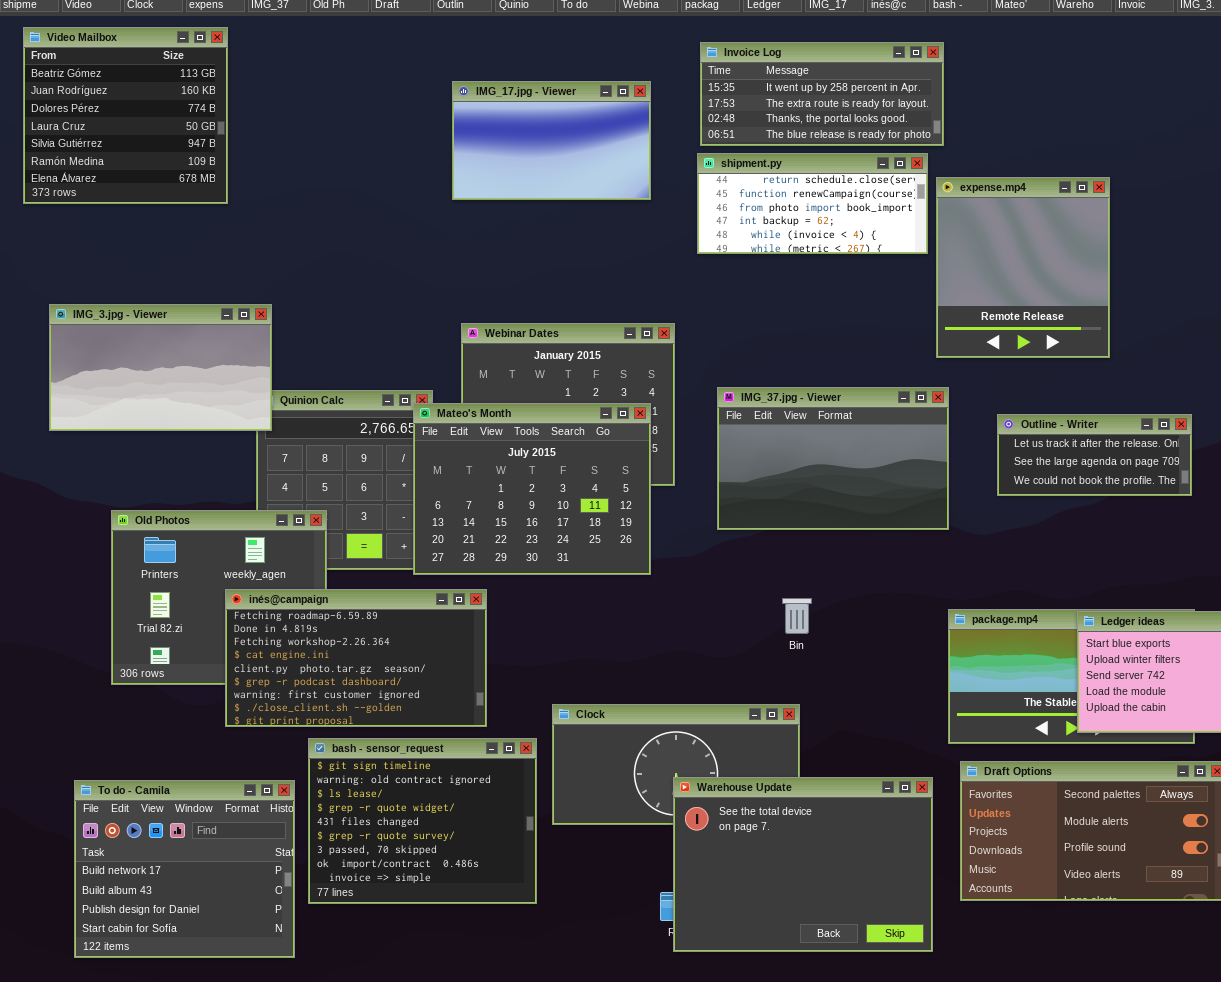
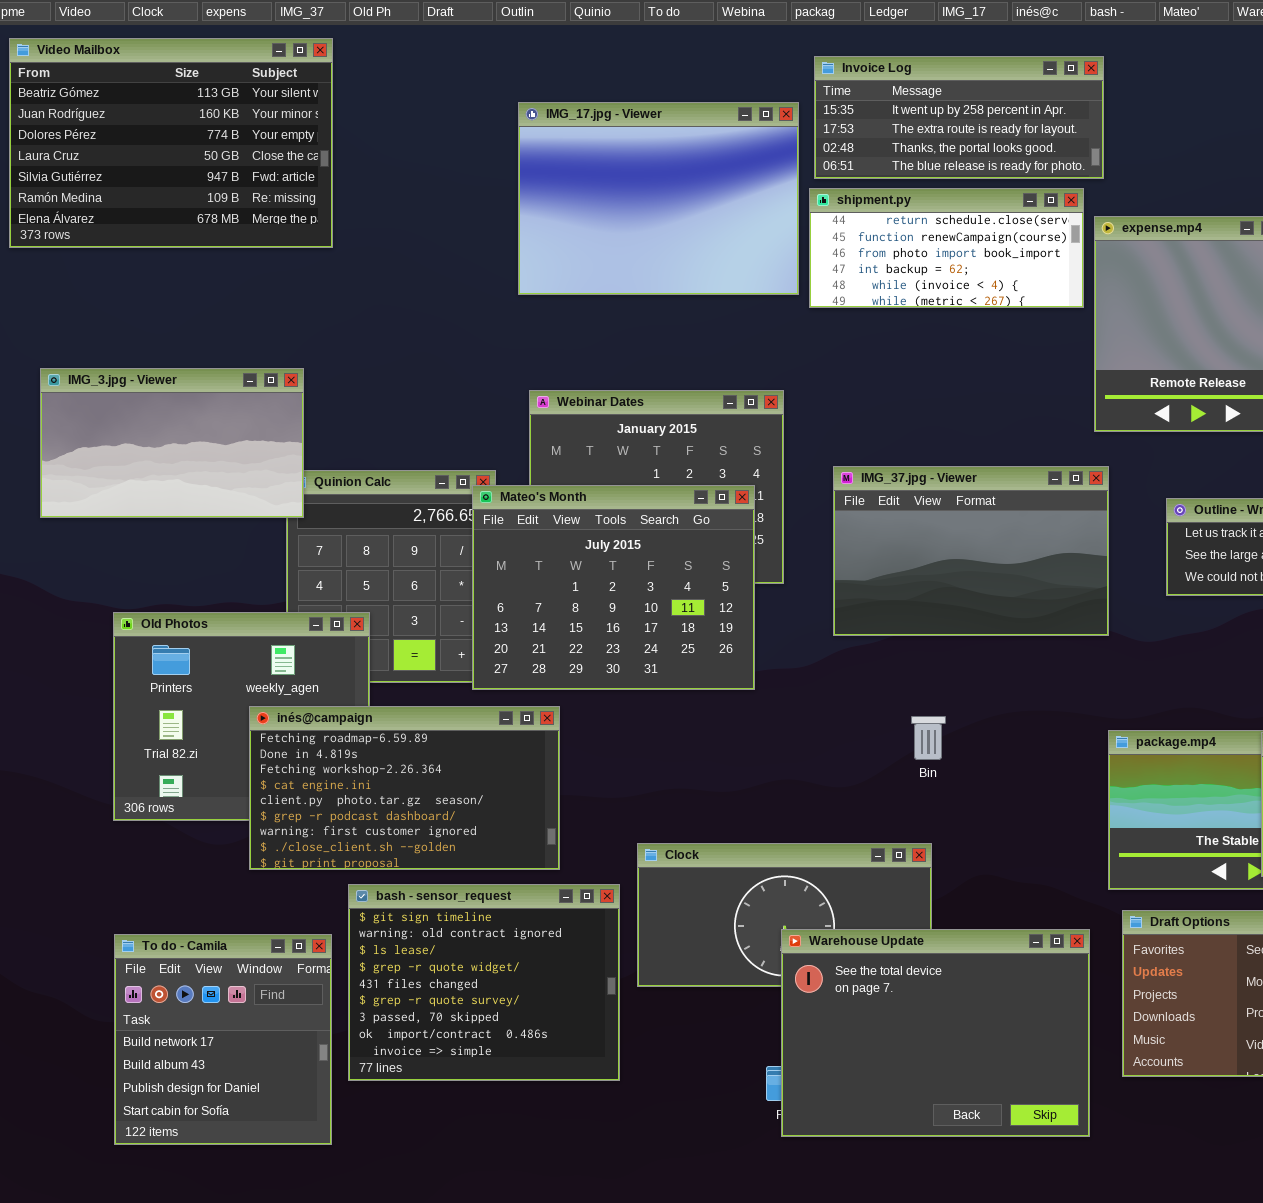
Video Mailbox: [23,27,228,204] -> [9,38,333,248], resized
IMG_17.jpg - Viewer: [452,81,651,200] -> [518,102,799,295], resized
To do - Camila: [74,780,295,958] -> [114,934,332,1145], resized

